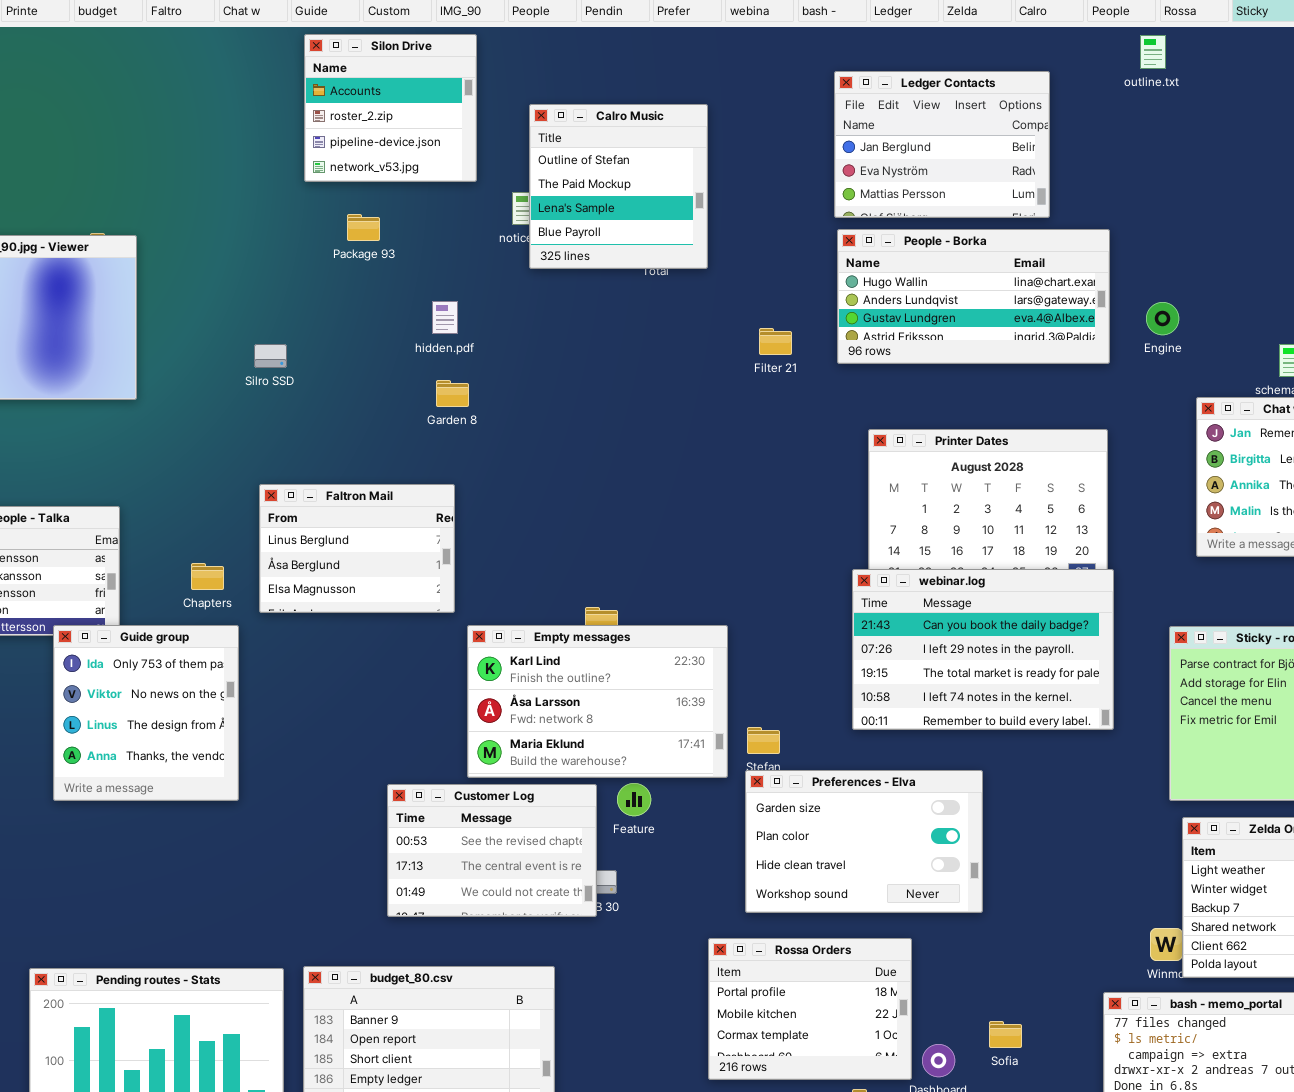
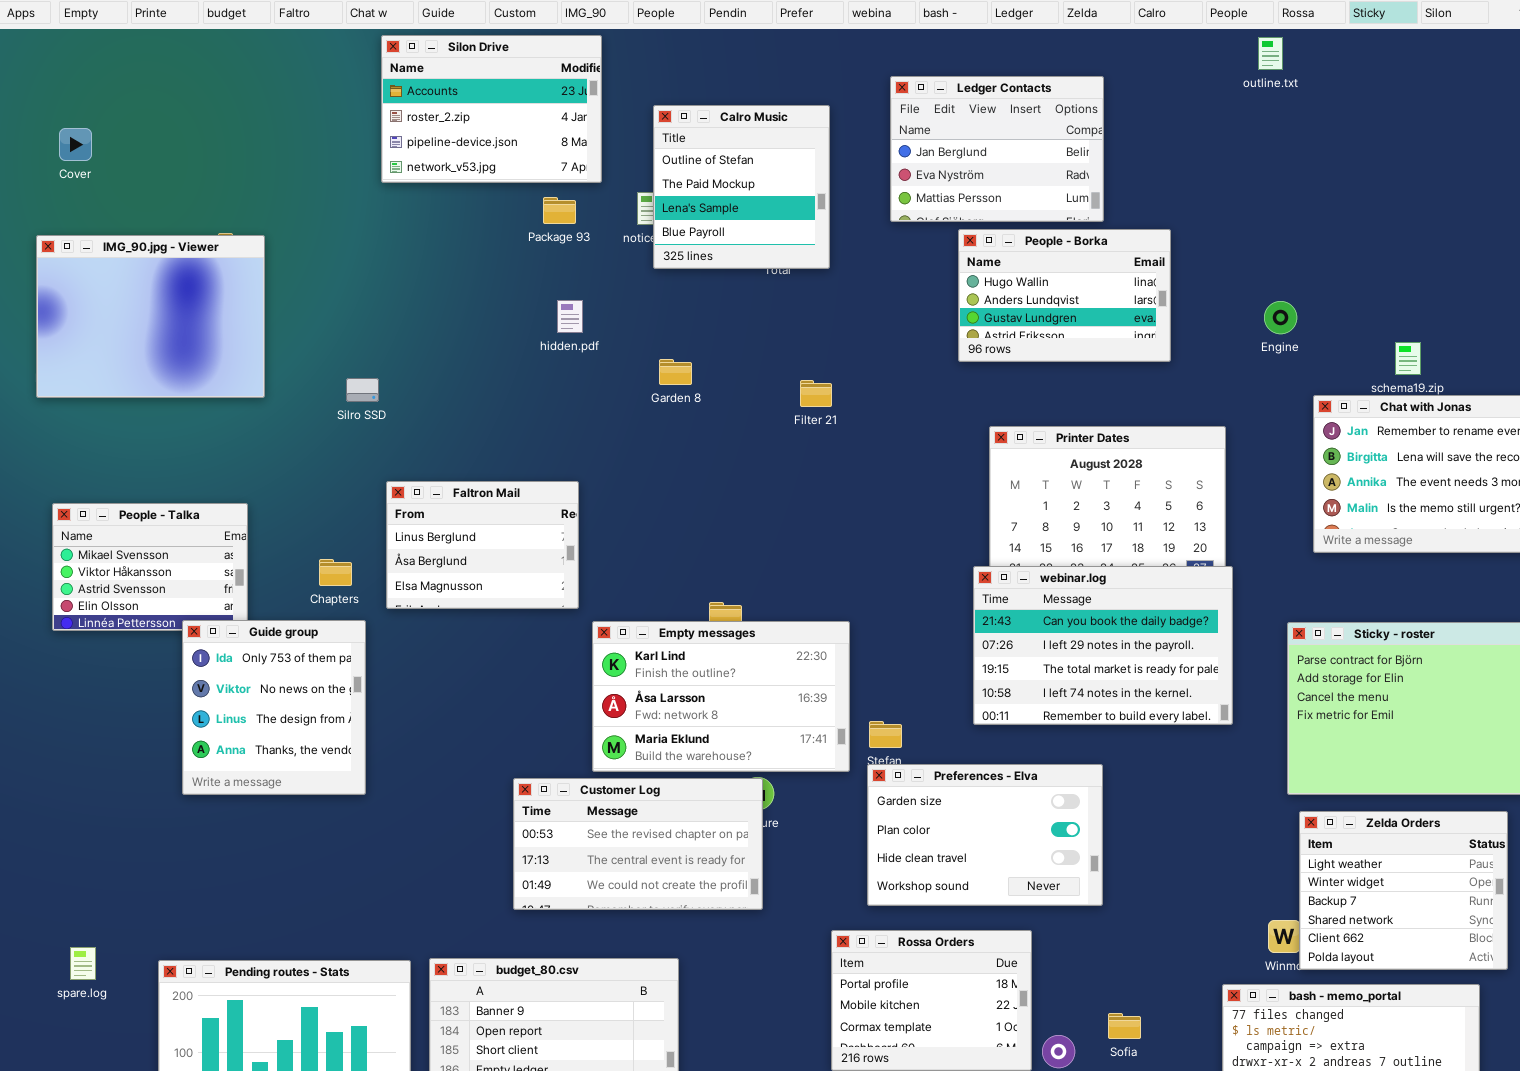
Silon Drive: [304,34,477,182] -> [381,35,602,183], resized
Ledger Contacts: [834,71,1050,218] -> [890,76,1104,222], moved
Package 93: [347,214,380,241] -> [543,197,576,224], moved
People - Borka: [837,229,1110,364] -> [958,229,1171,362], resized
Filter 21: [759,328,792,355] -> [800,380,832,407], moved
Silro SSD: [254,344,287,368] -> [346,378,379,402], moved
Garden 8: [436,380,469,407] -> [659,359,692,385], moved
Customer Log: [387,784,597,917] -> [513,778,763,910], resized

